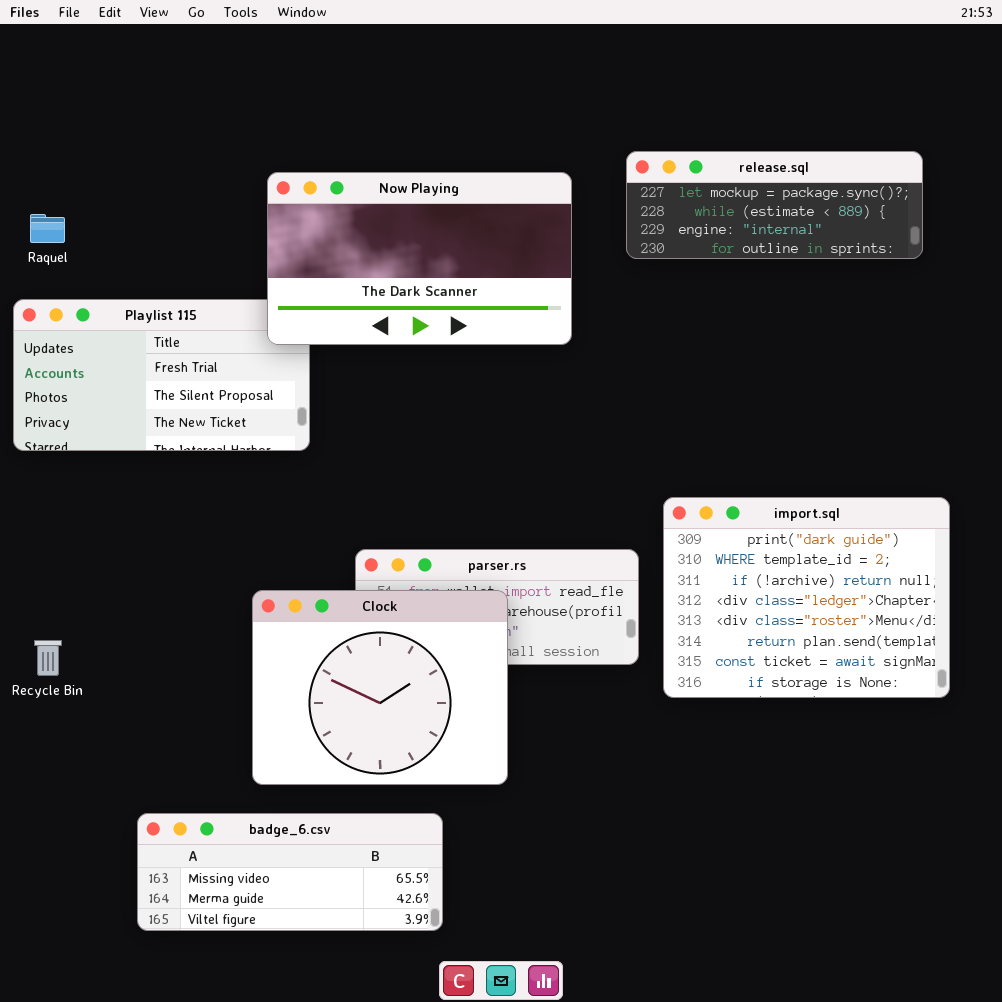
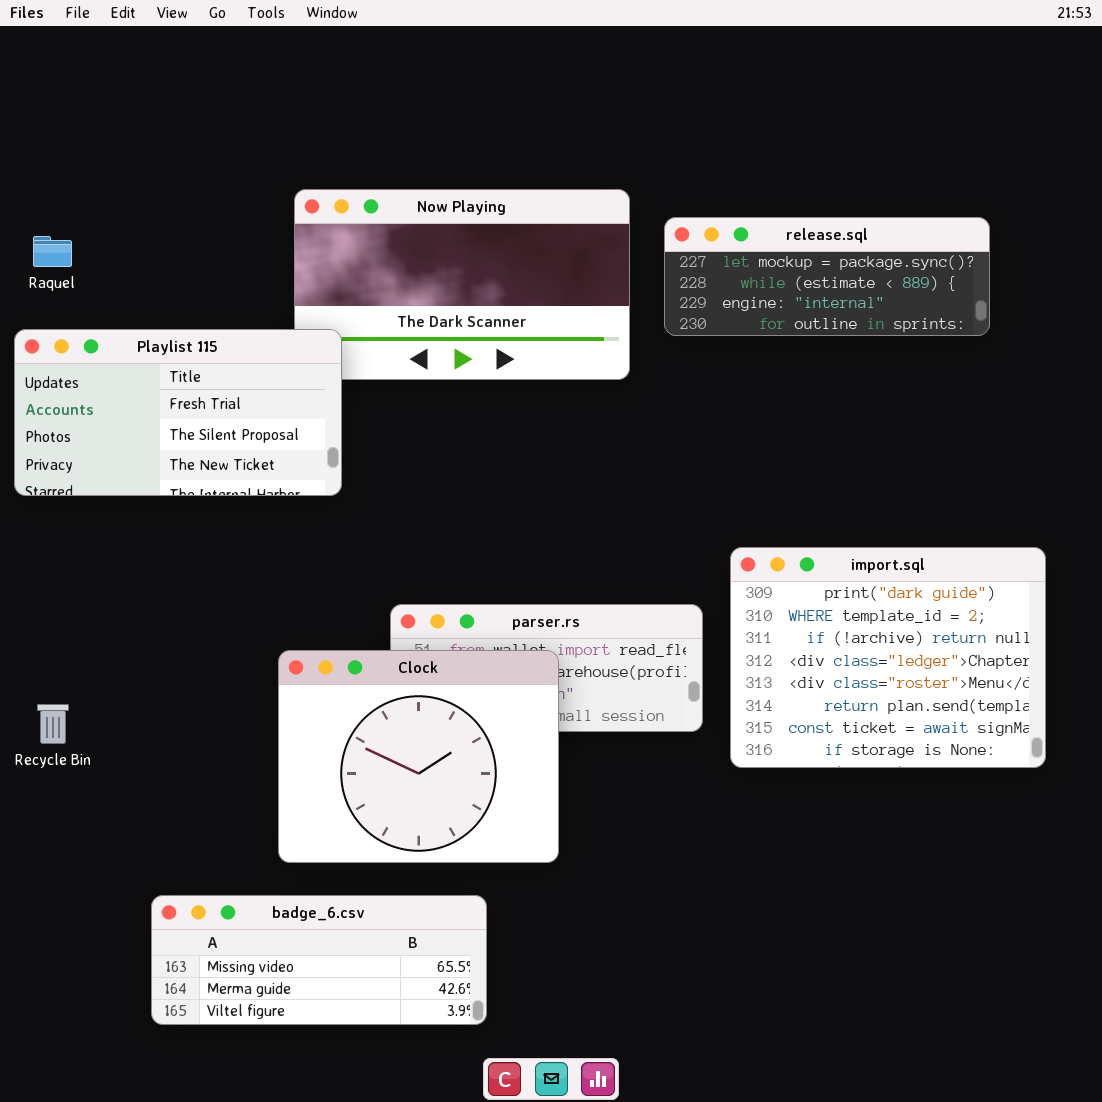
release.sql: [626,151,923,259] -> [664,217,990,336], moved
Playlist 115: [13,299,310,451] -> [14,329,342,496], raised

